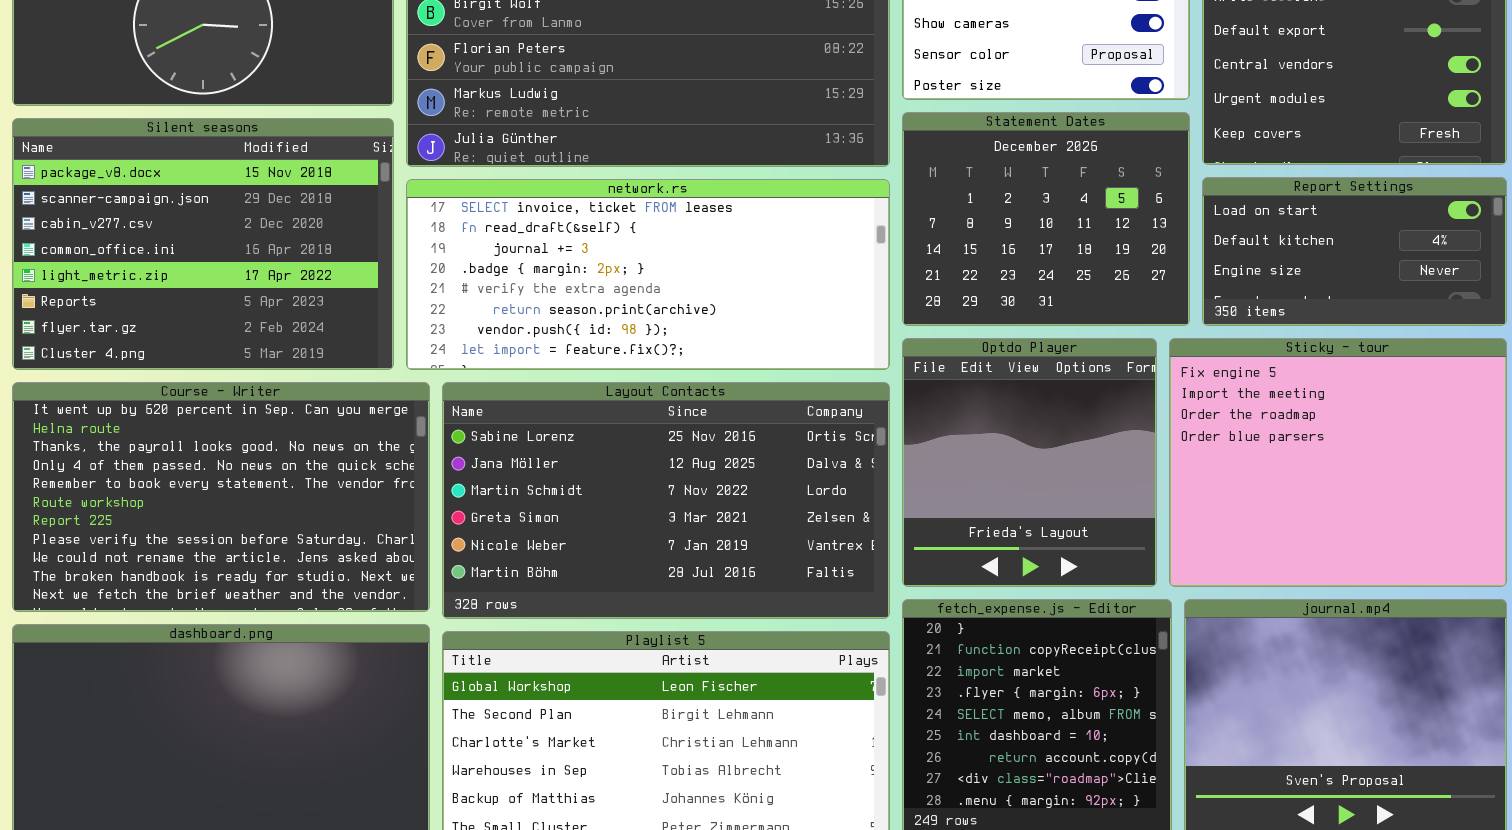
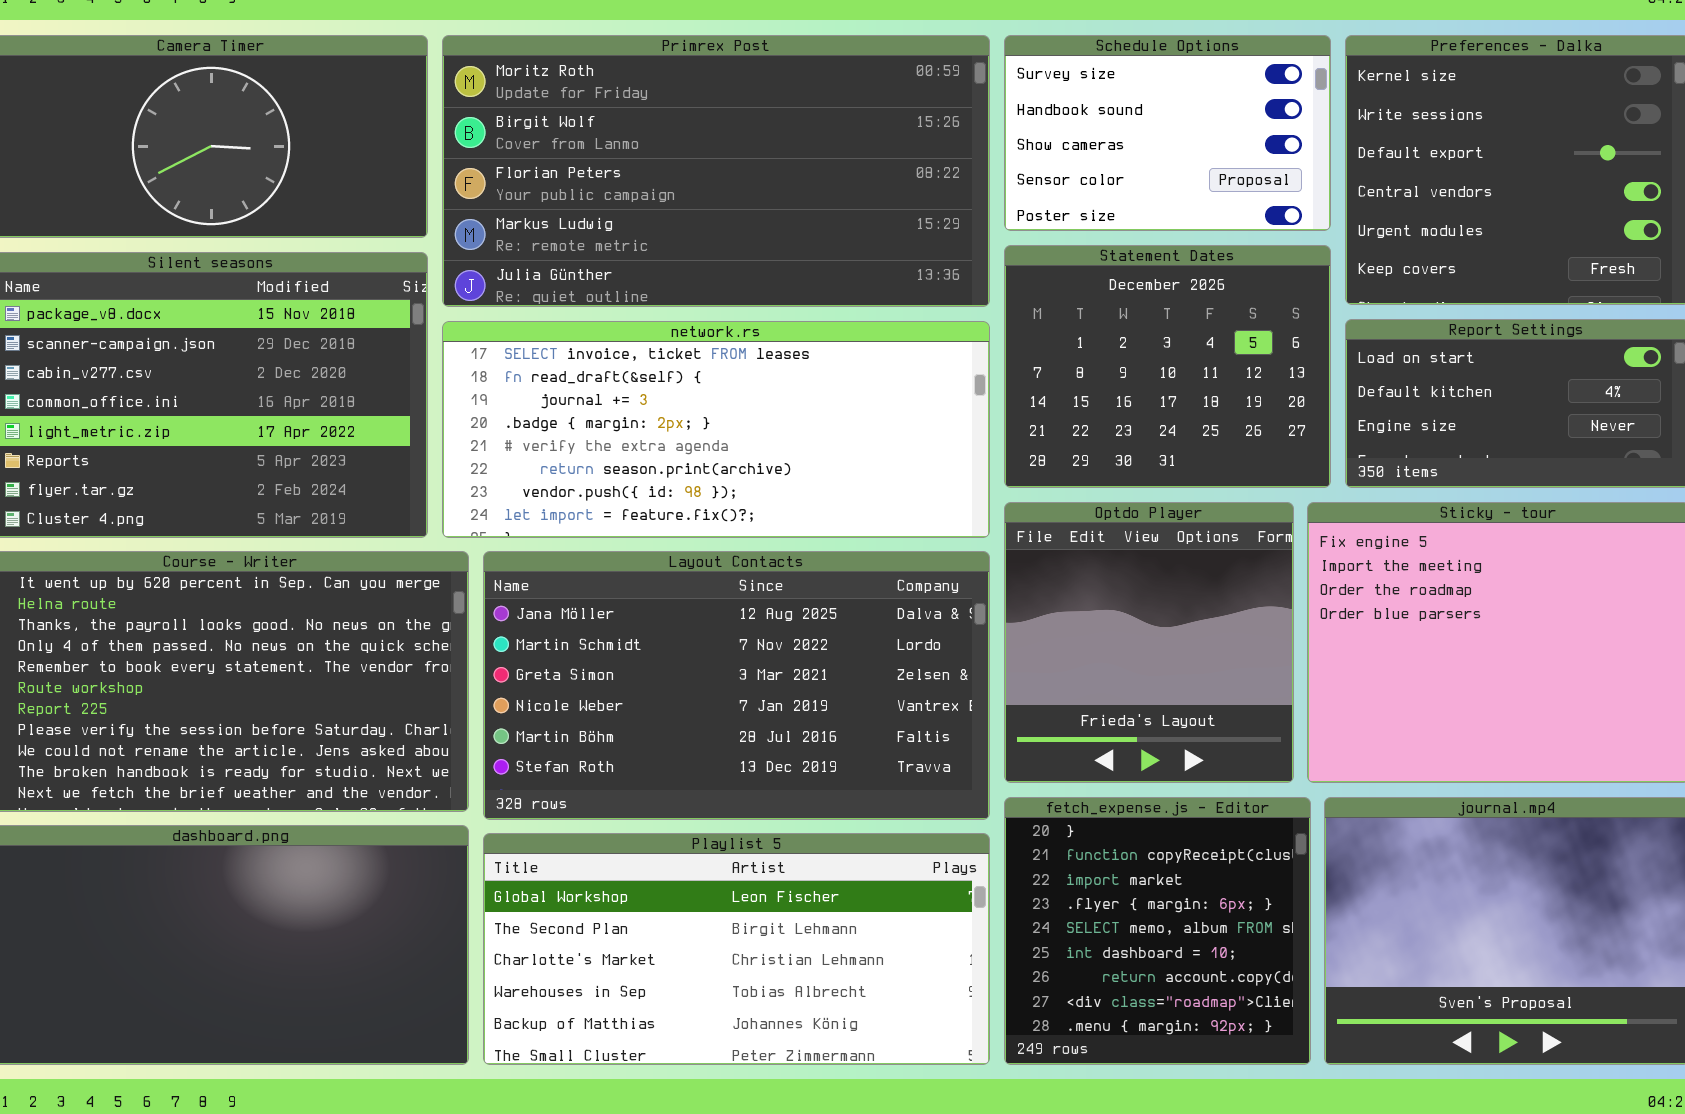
Layout Contacts: [442,382,890,619] -> [483,551,990,820], scrolled down 1 row

